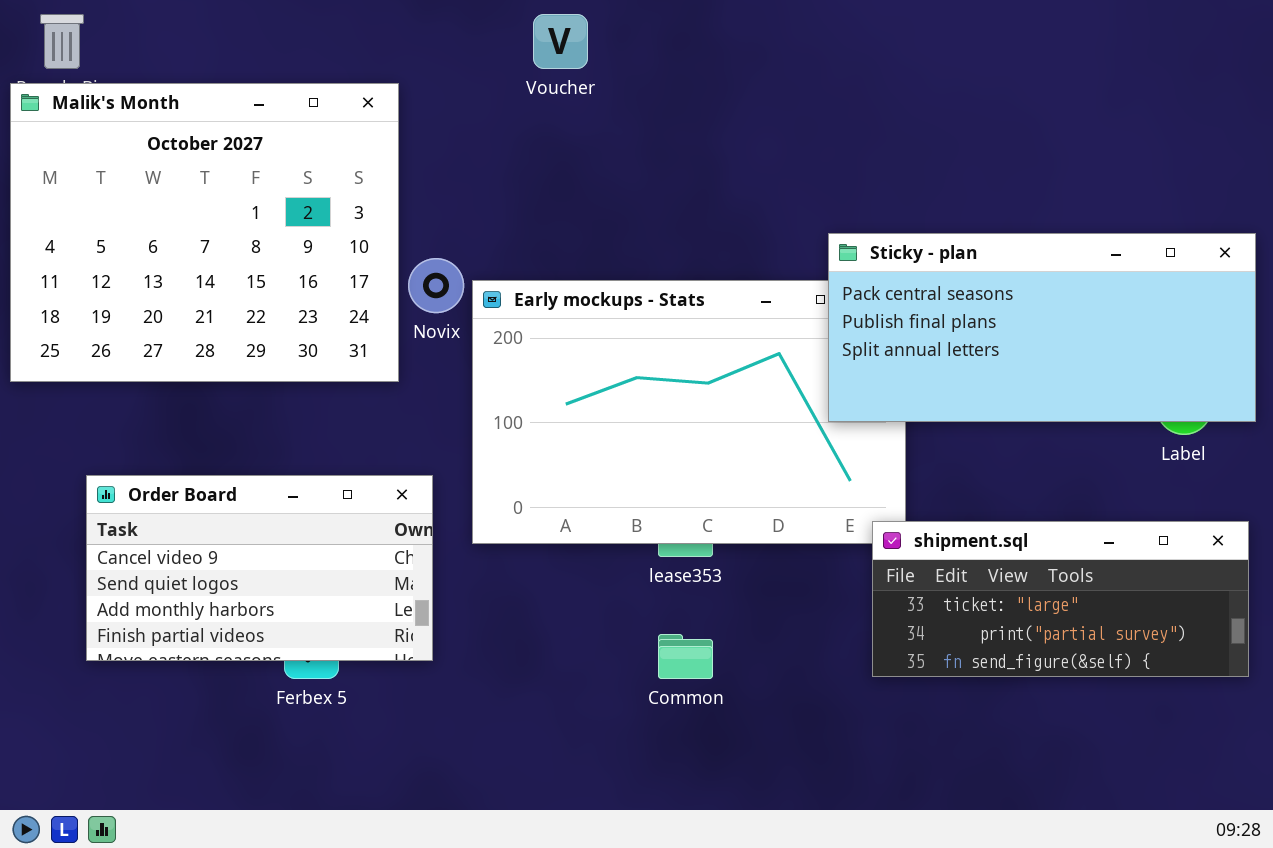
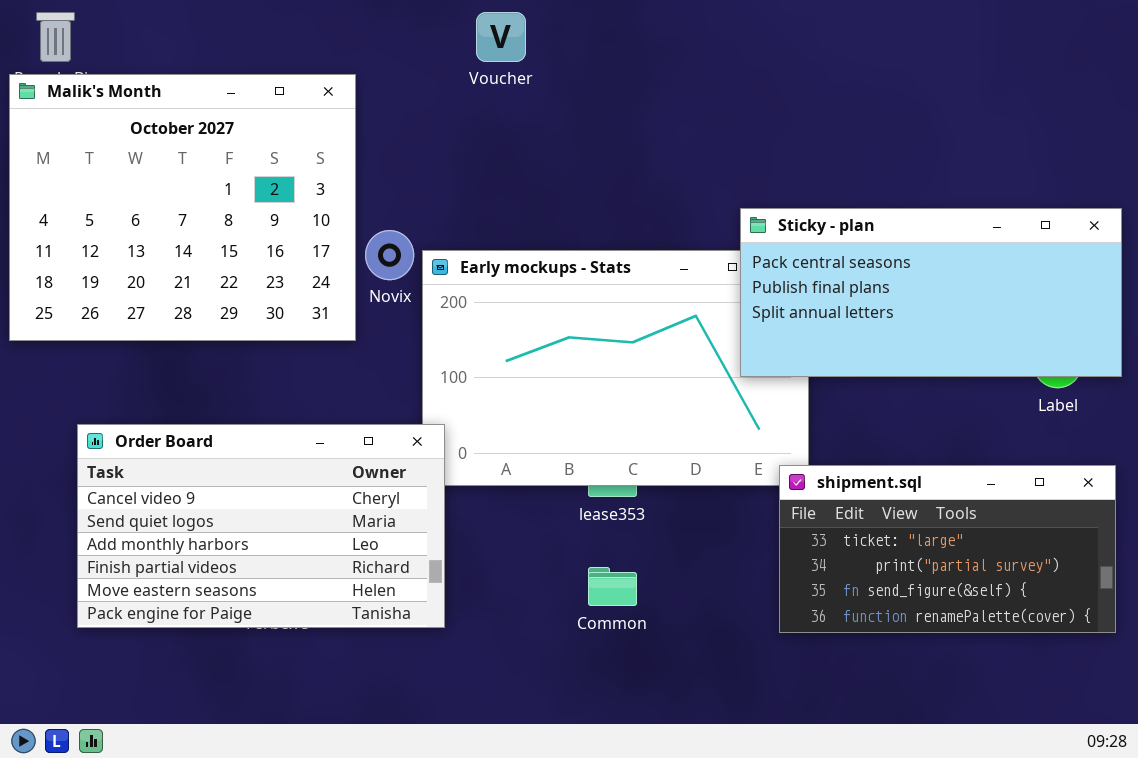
Order Board: [86,475,433,661] -> [77,424,445,628], resized
shipment.sql: [872,521,1249,677] -> [779,465,1116,633], resized

